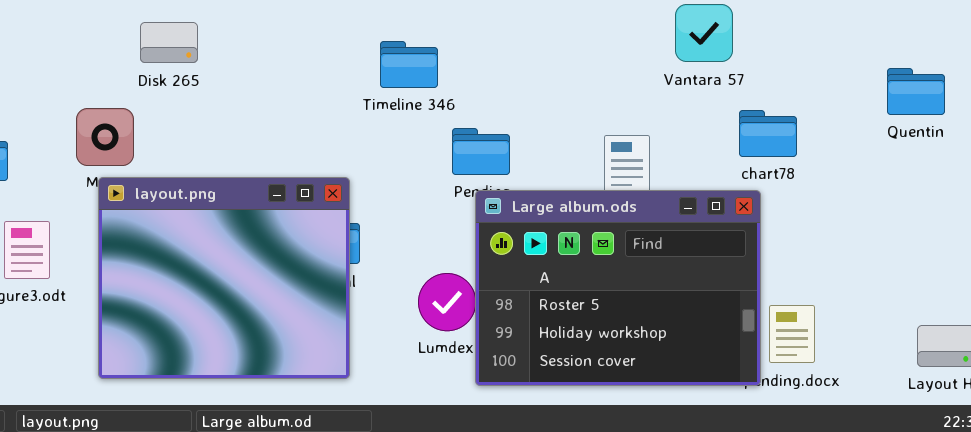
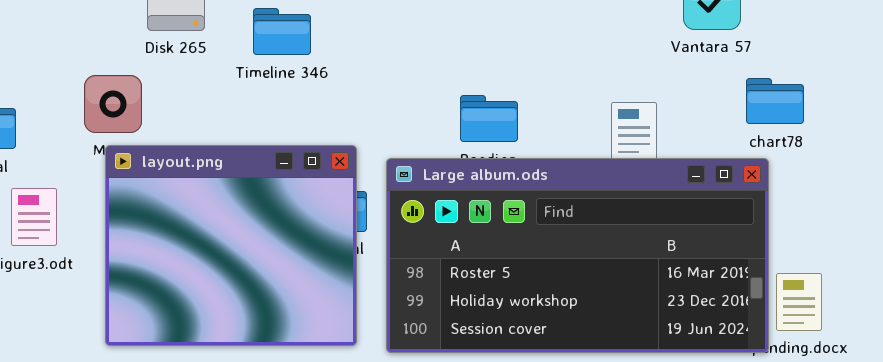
Timeline 346: [380,41,438,88] -> [253,8,311,55], moved
Large album.ods: [475,190,761,386] -> [386,158,769,353], resized

